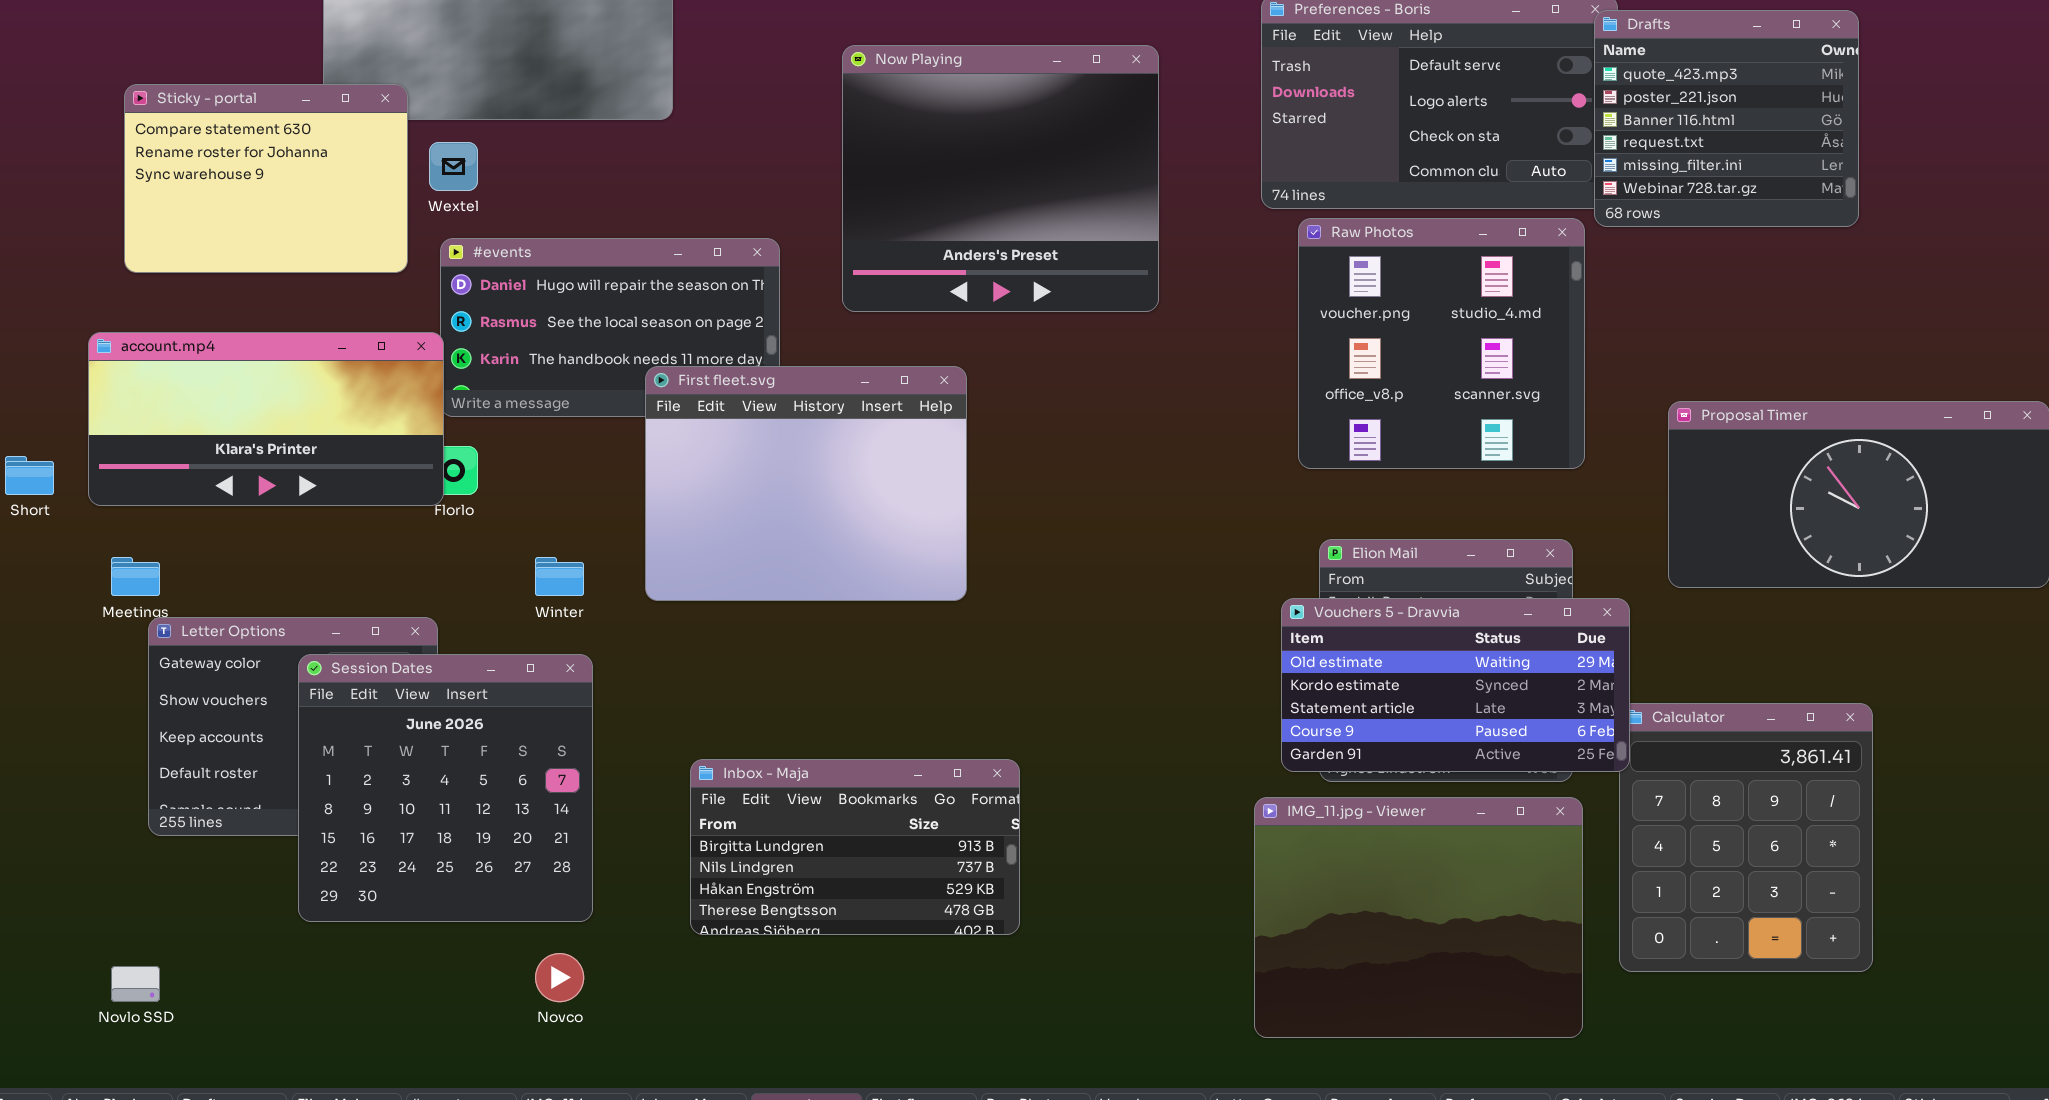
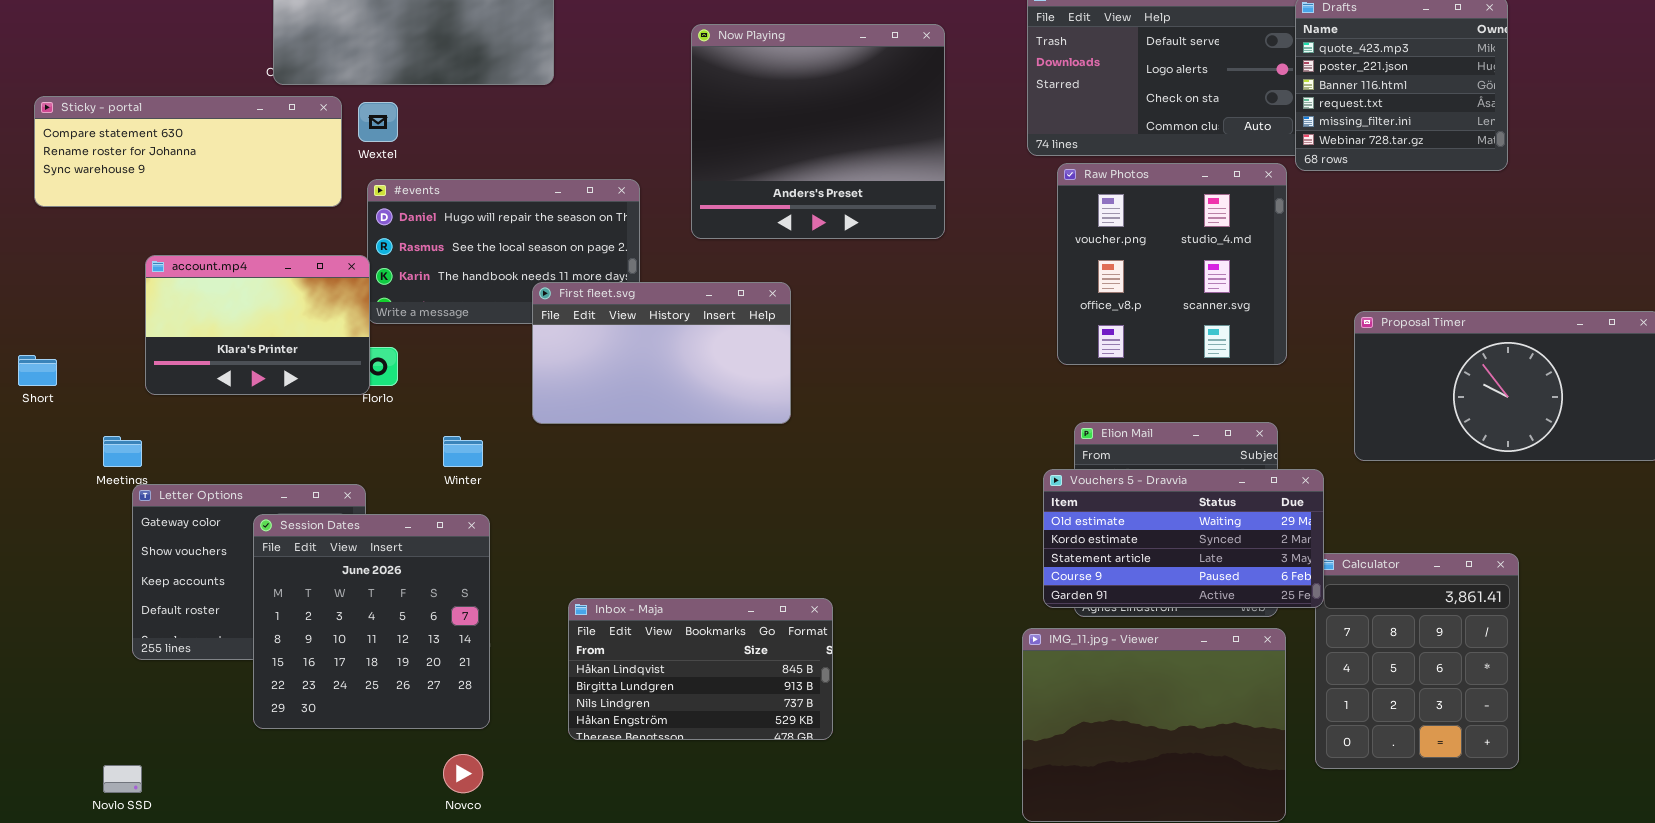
Sticky - portal: [124,84,408,273] -> [34,96,342,207], resized
account.mp4: [88,332,444,506] -> [145,255,370,395], resized
First fleet.svg: [645,366,967,601] -> [532,282,791,424], resized
Inbox - Maja: [690,759,1020,935] -> [568,598,833,740], scrolled up 1 row

